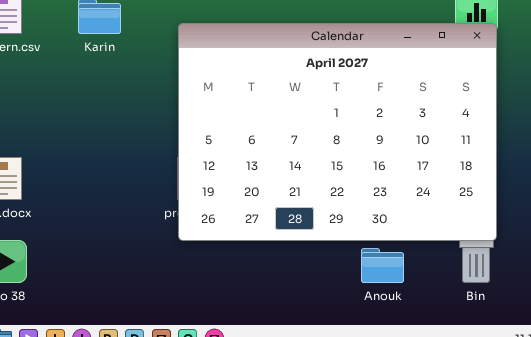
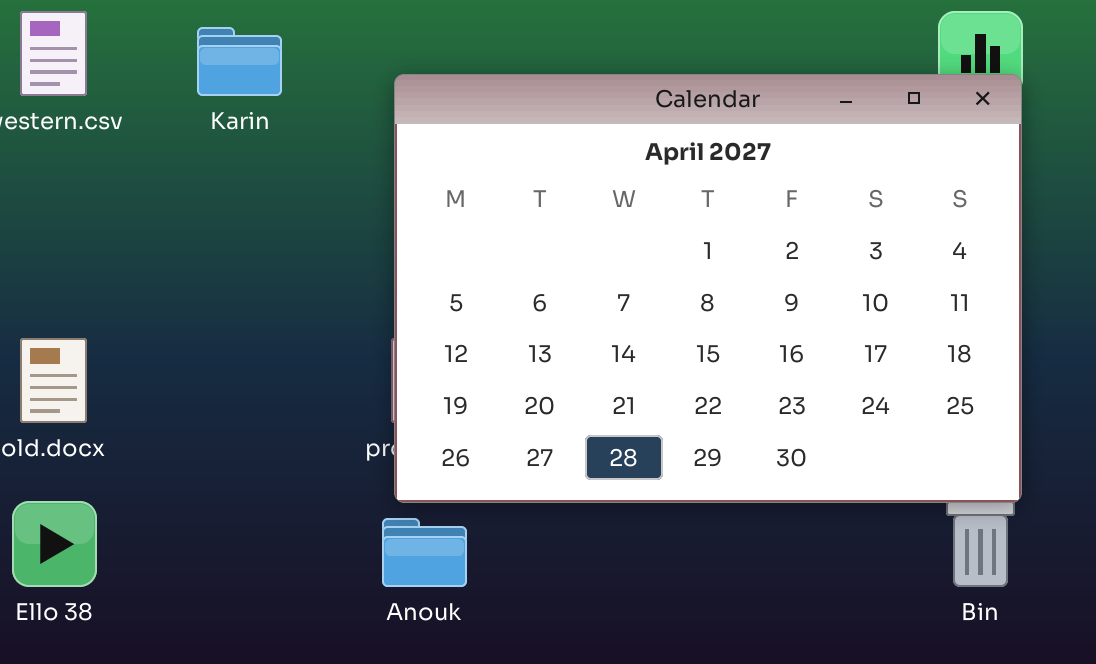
Anouk: [361,248,404,283] -> [382,518,467,587], moved

